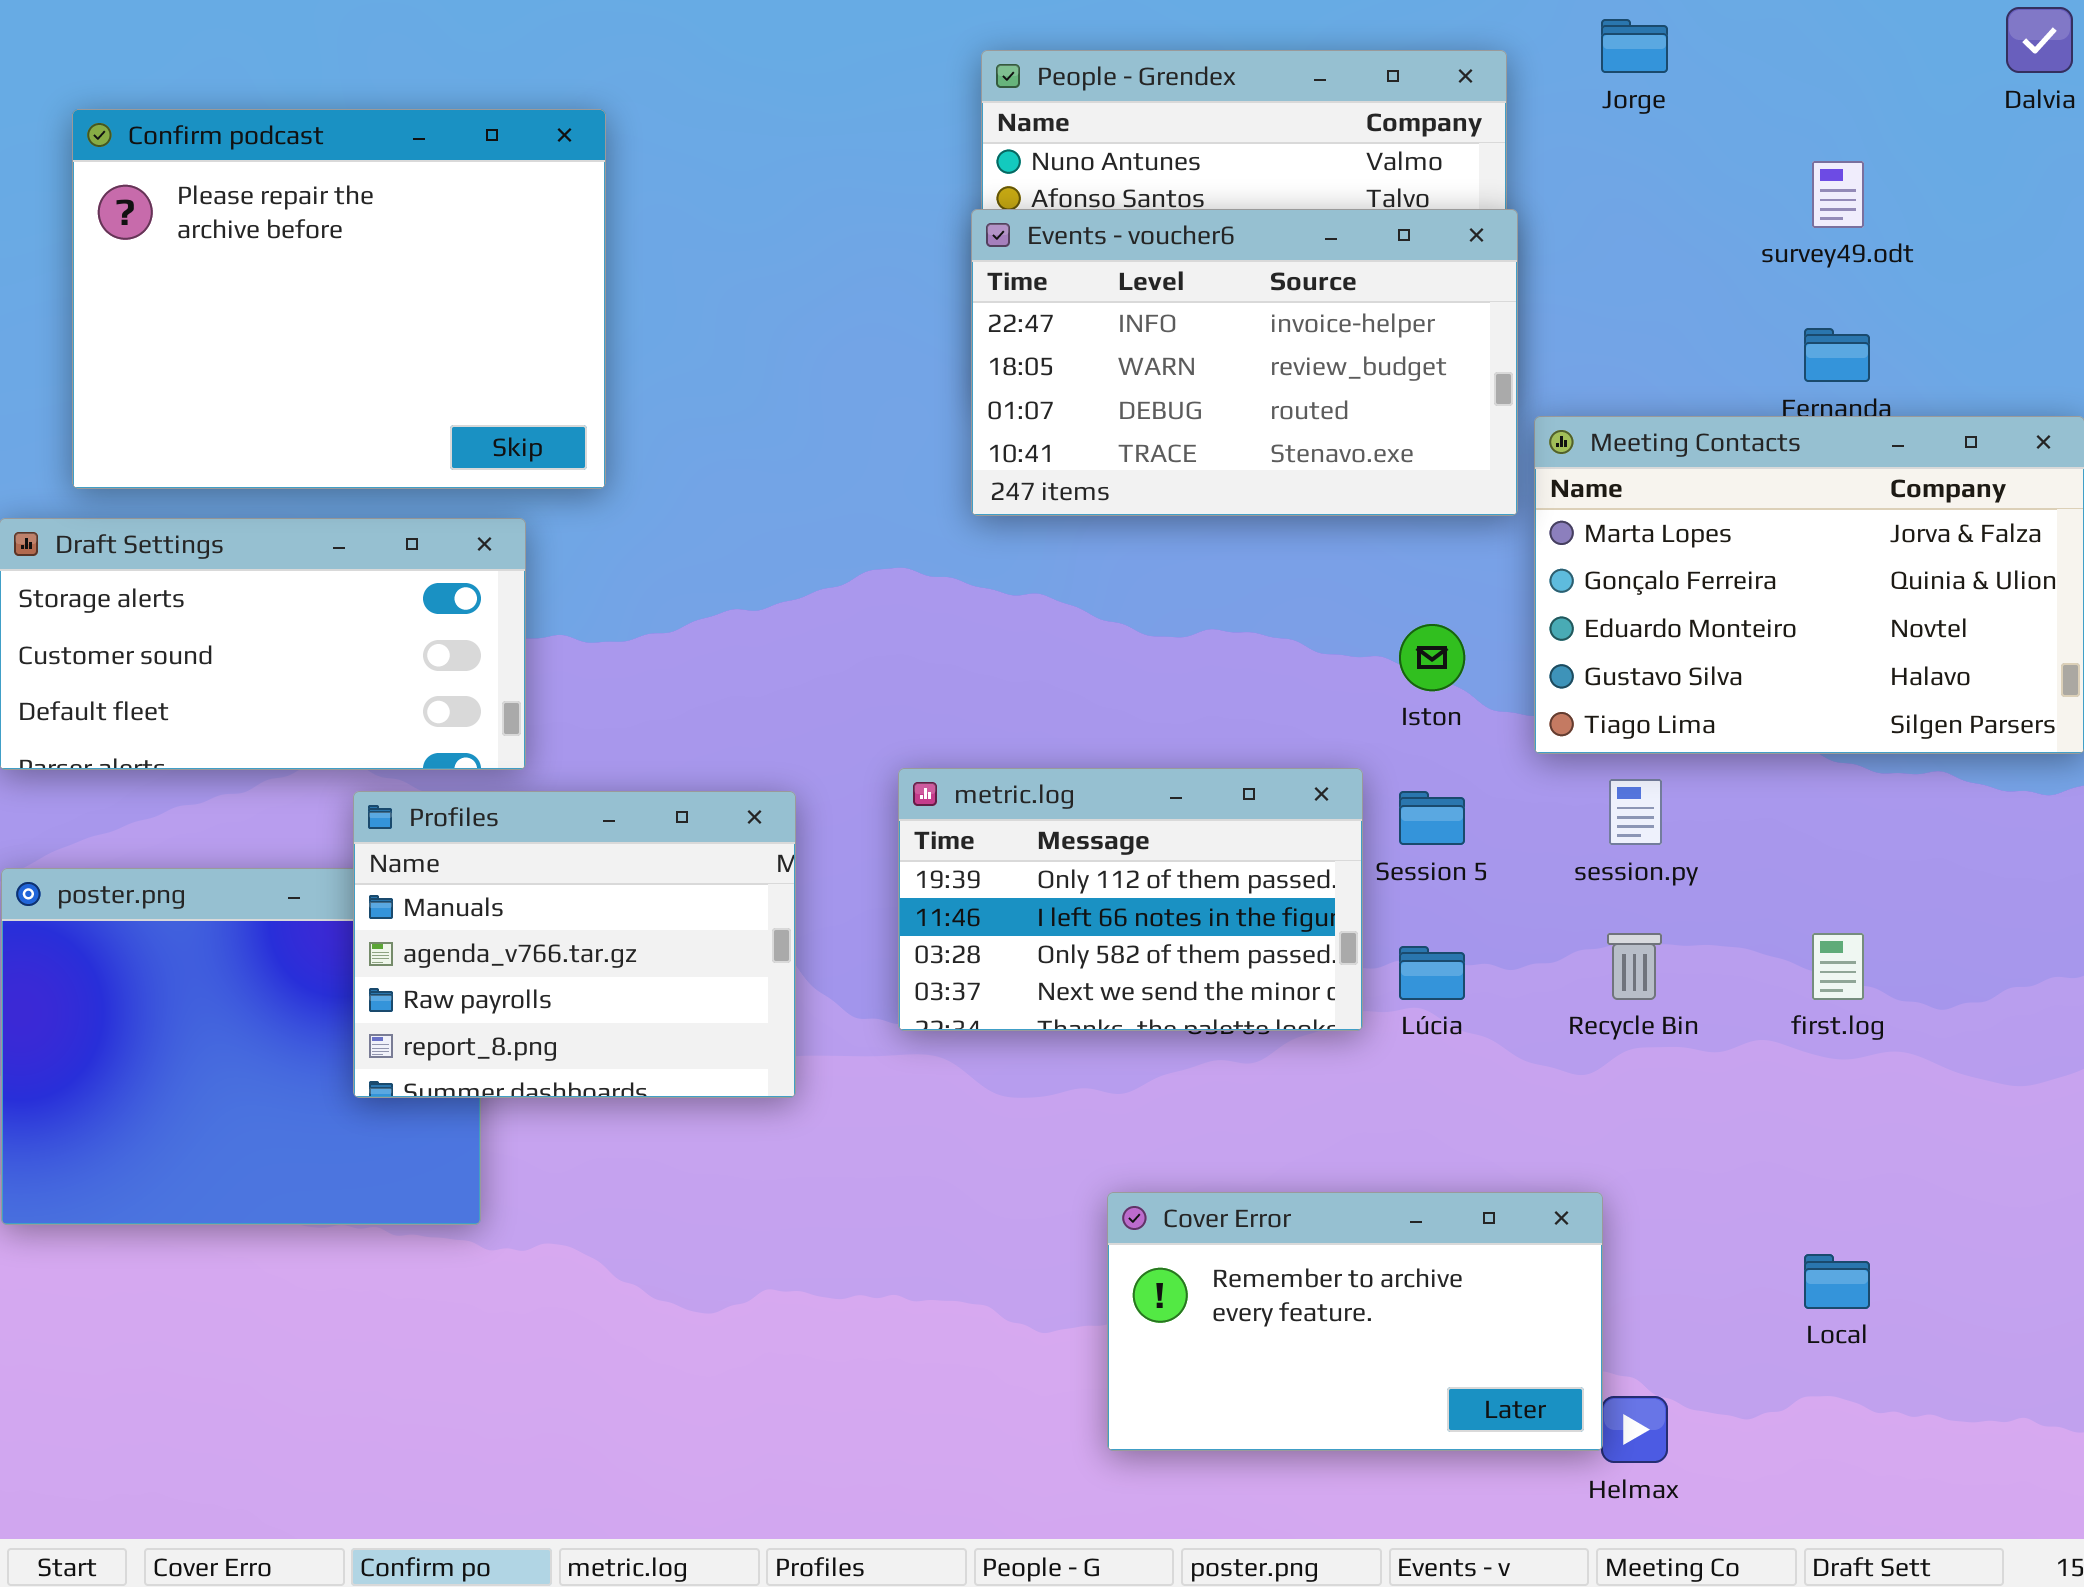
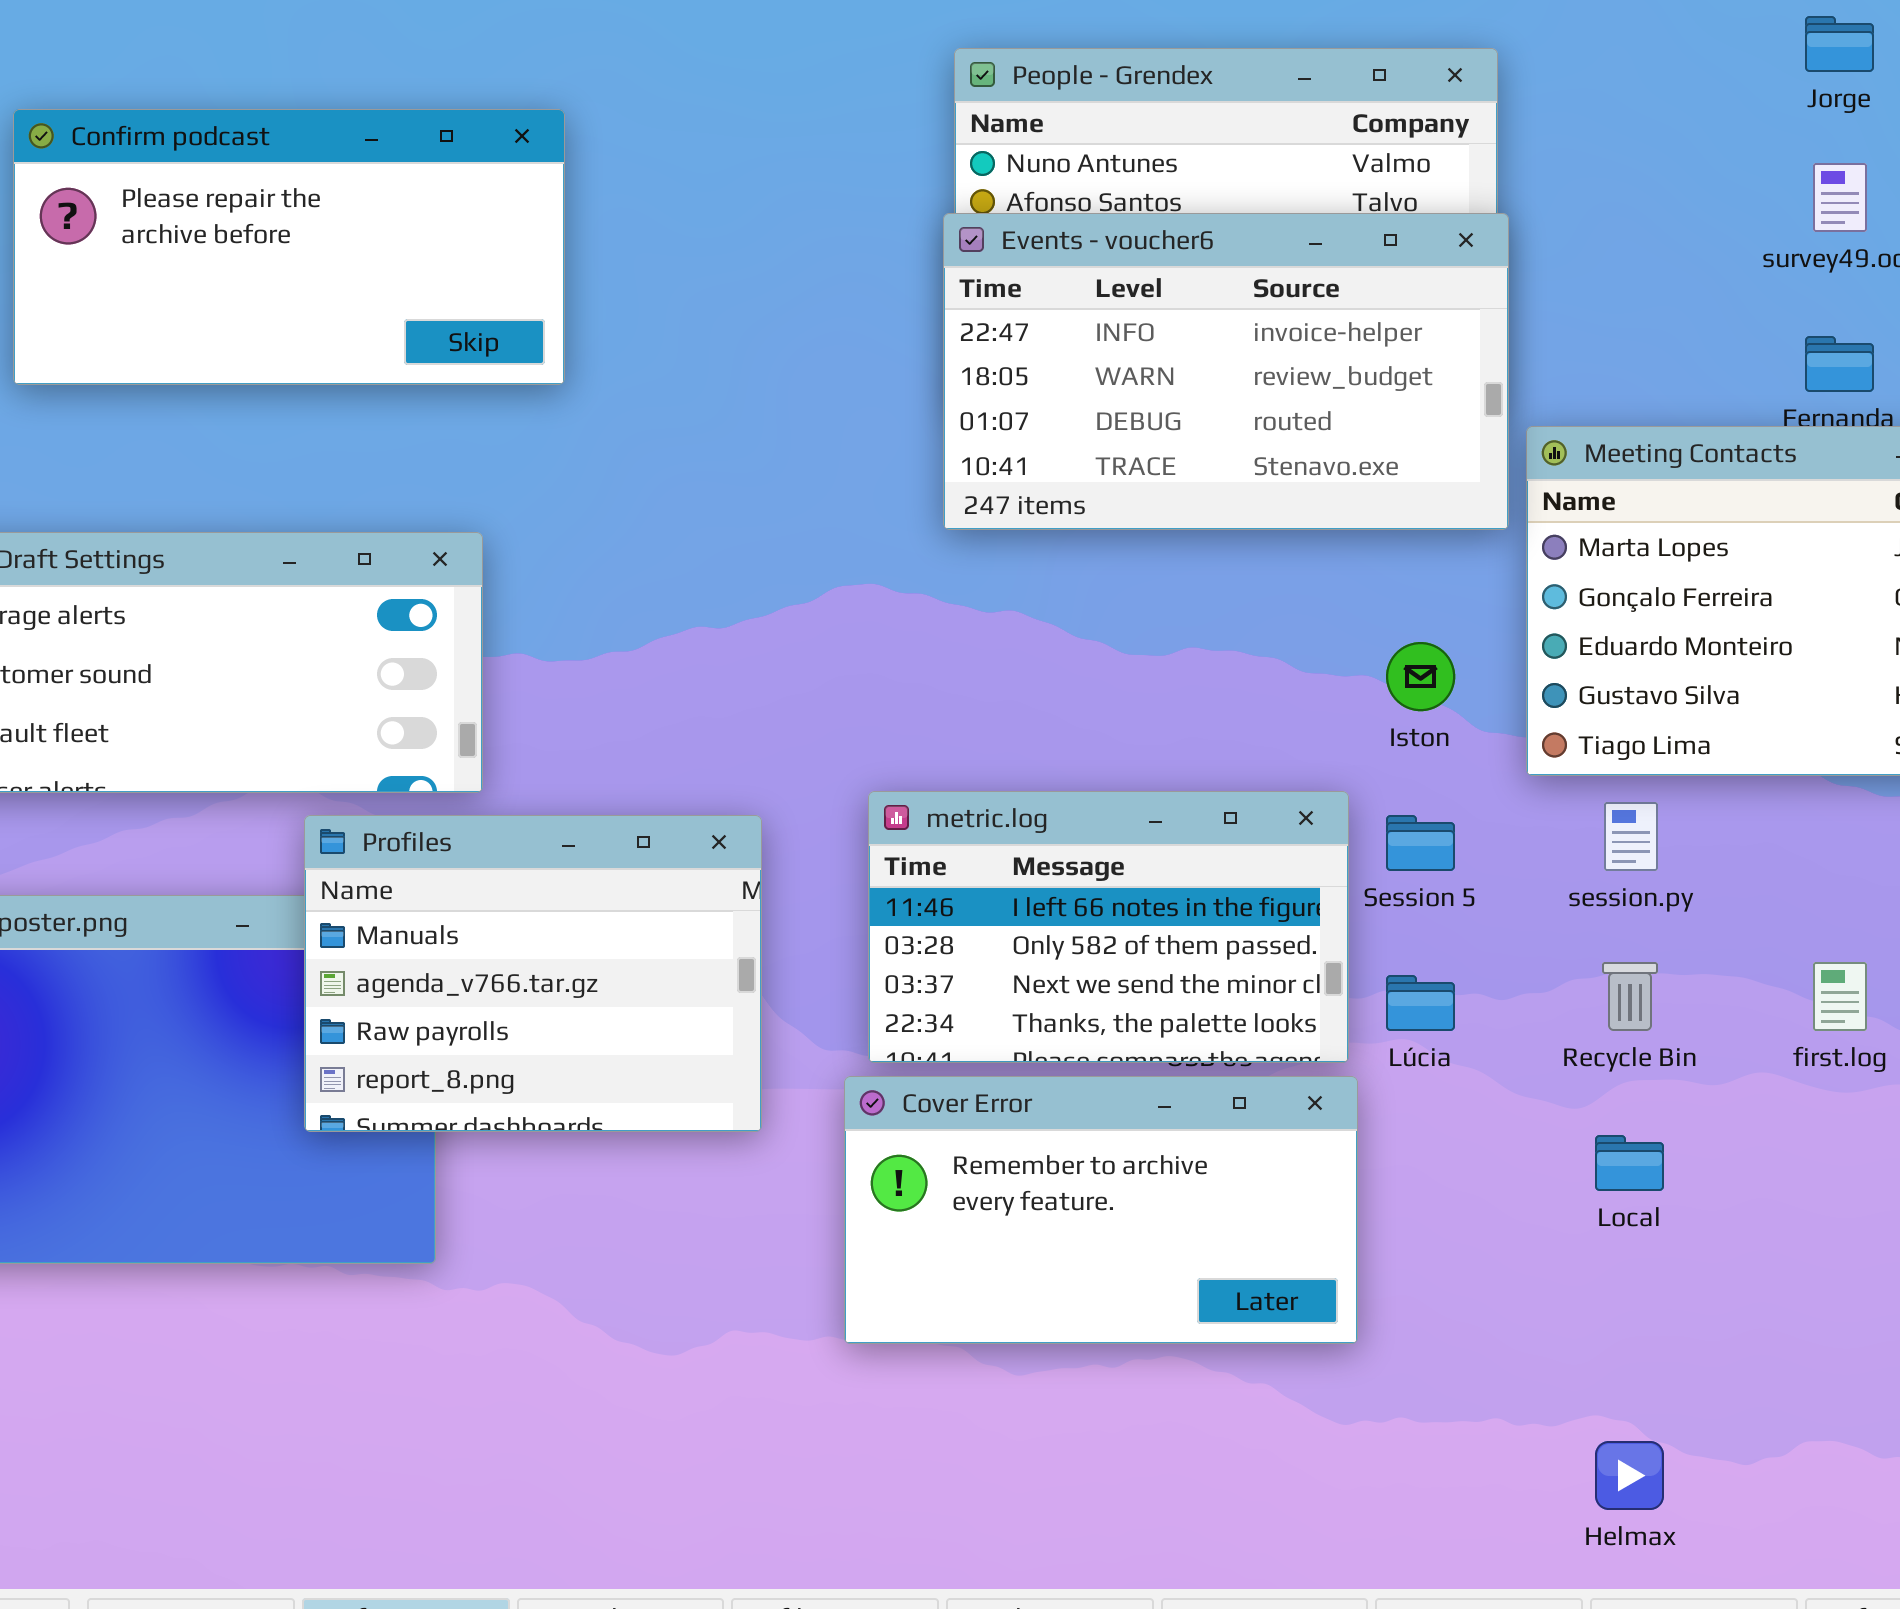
Jorge: [1601,19,1668,73] -> [1805,16,1874,72], moved
Confirm podcast: [72,109,606,489] -> [13,109,565,385], resized
metric.log: [898,768,1363,1031] -> [868,791,1349,1063], scrolled down 1 row
Cover Error: [1107,1192,1603,1451] -> [844,1076,1358,1344], moved
Local: [1804,1254,1870,1309] -> [1595,1135,1664,1191], moved

